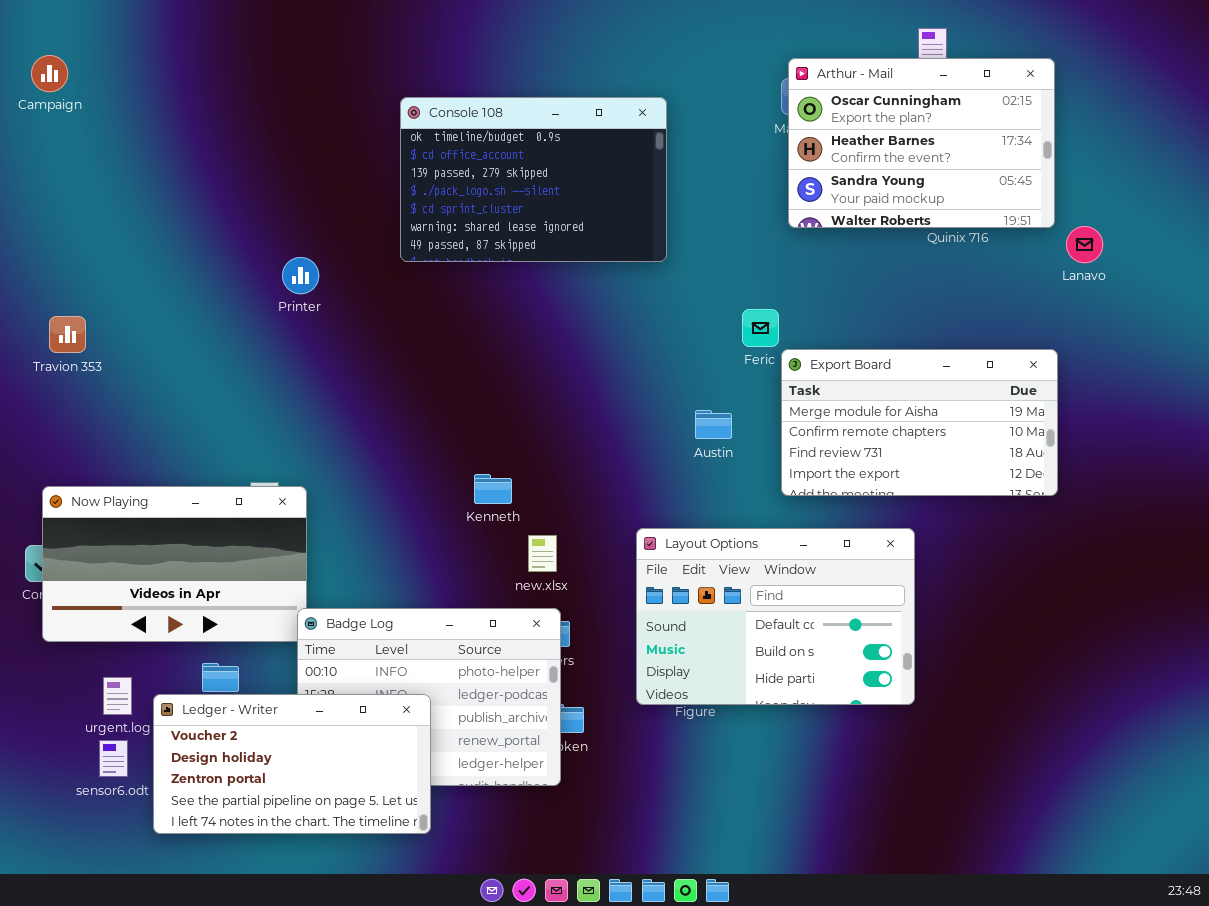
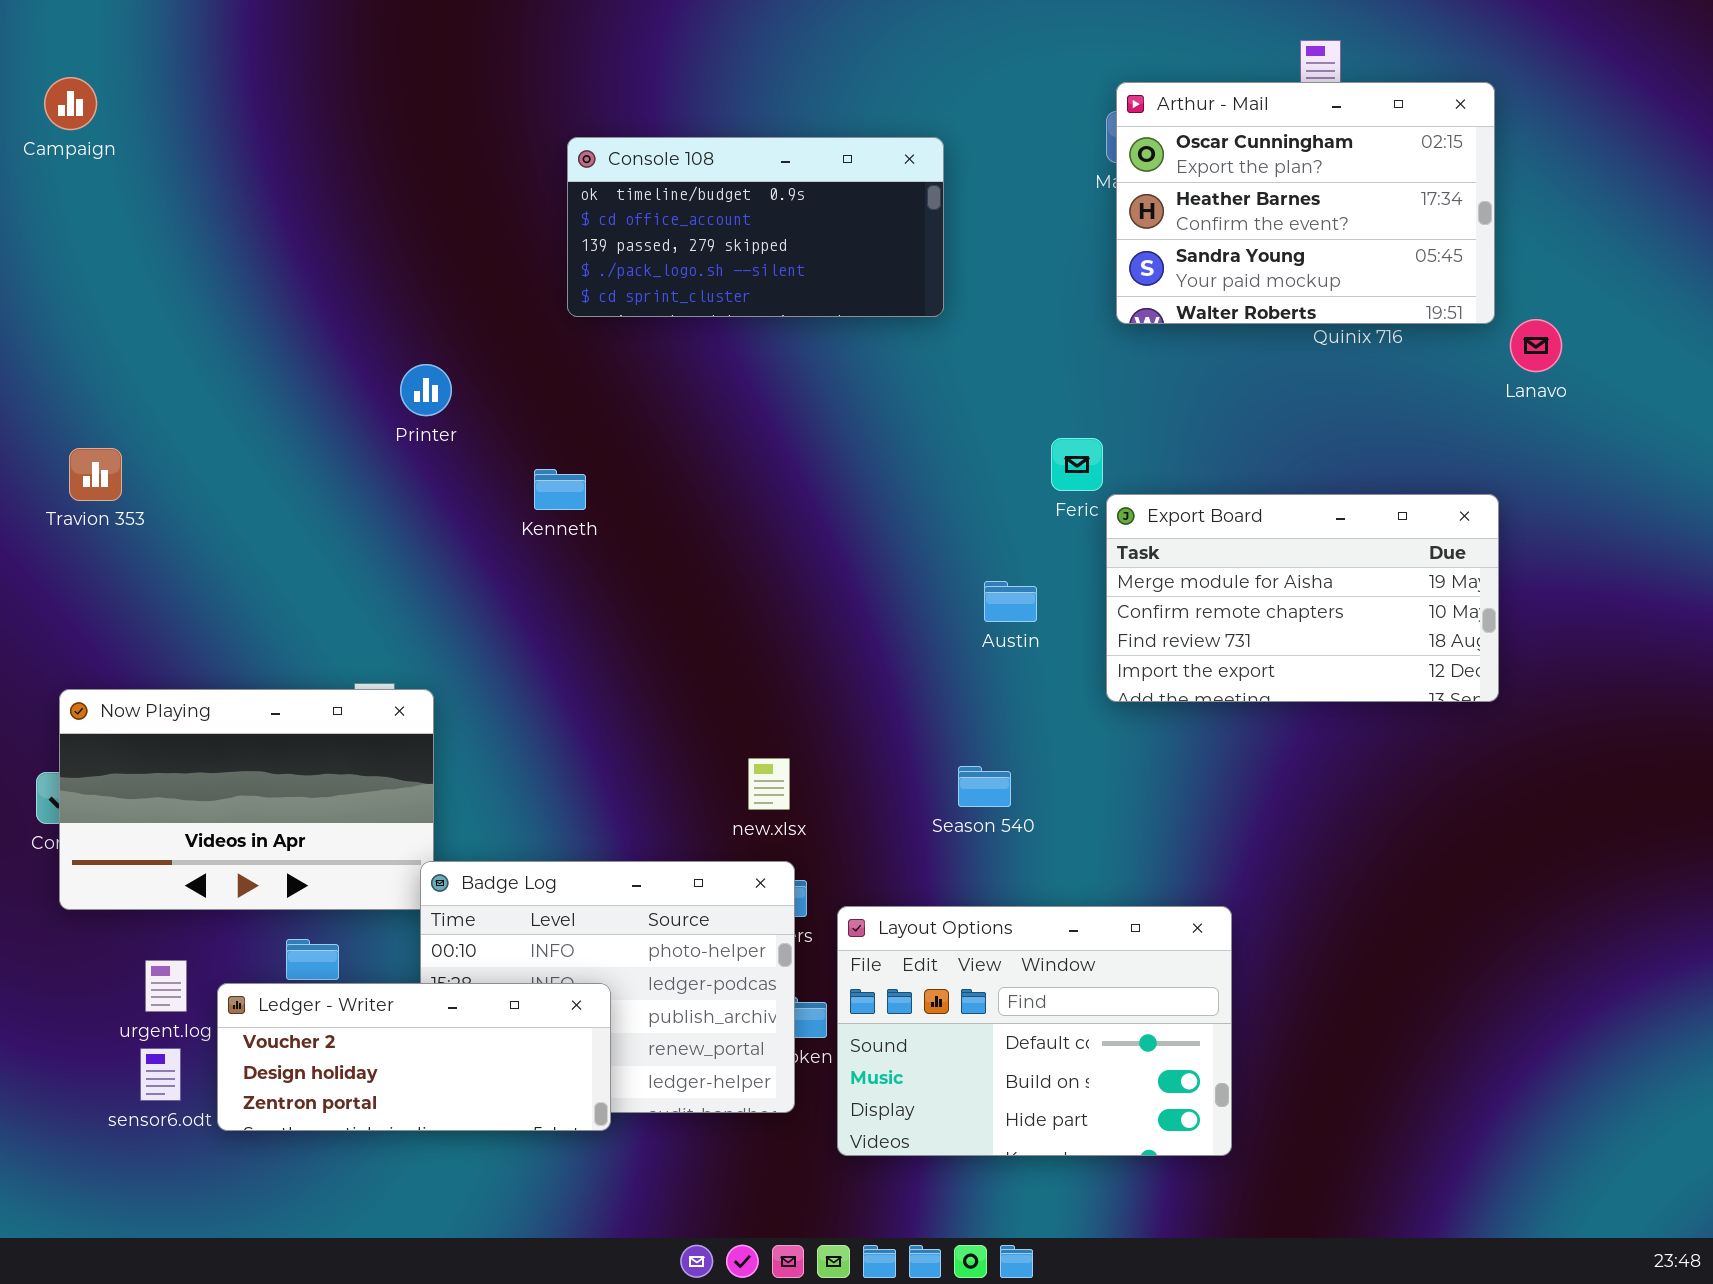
Console 108: [400,97,667,262] -> [567,137,944,317], resized
Kenneth: [474,474,512,504] -> [534,469,586,510], moved
Layout Options: [636,528,915,705] -> [837,906,1232,1156], moved
Ledger - Writer: [153,694,431,834] -> [217,983,611,1131], resized

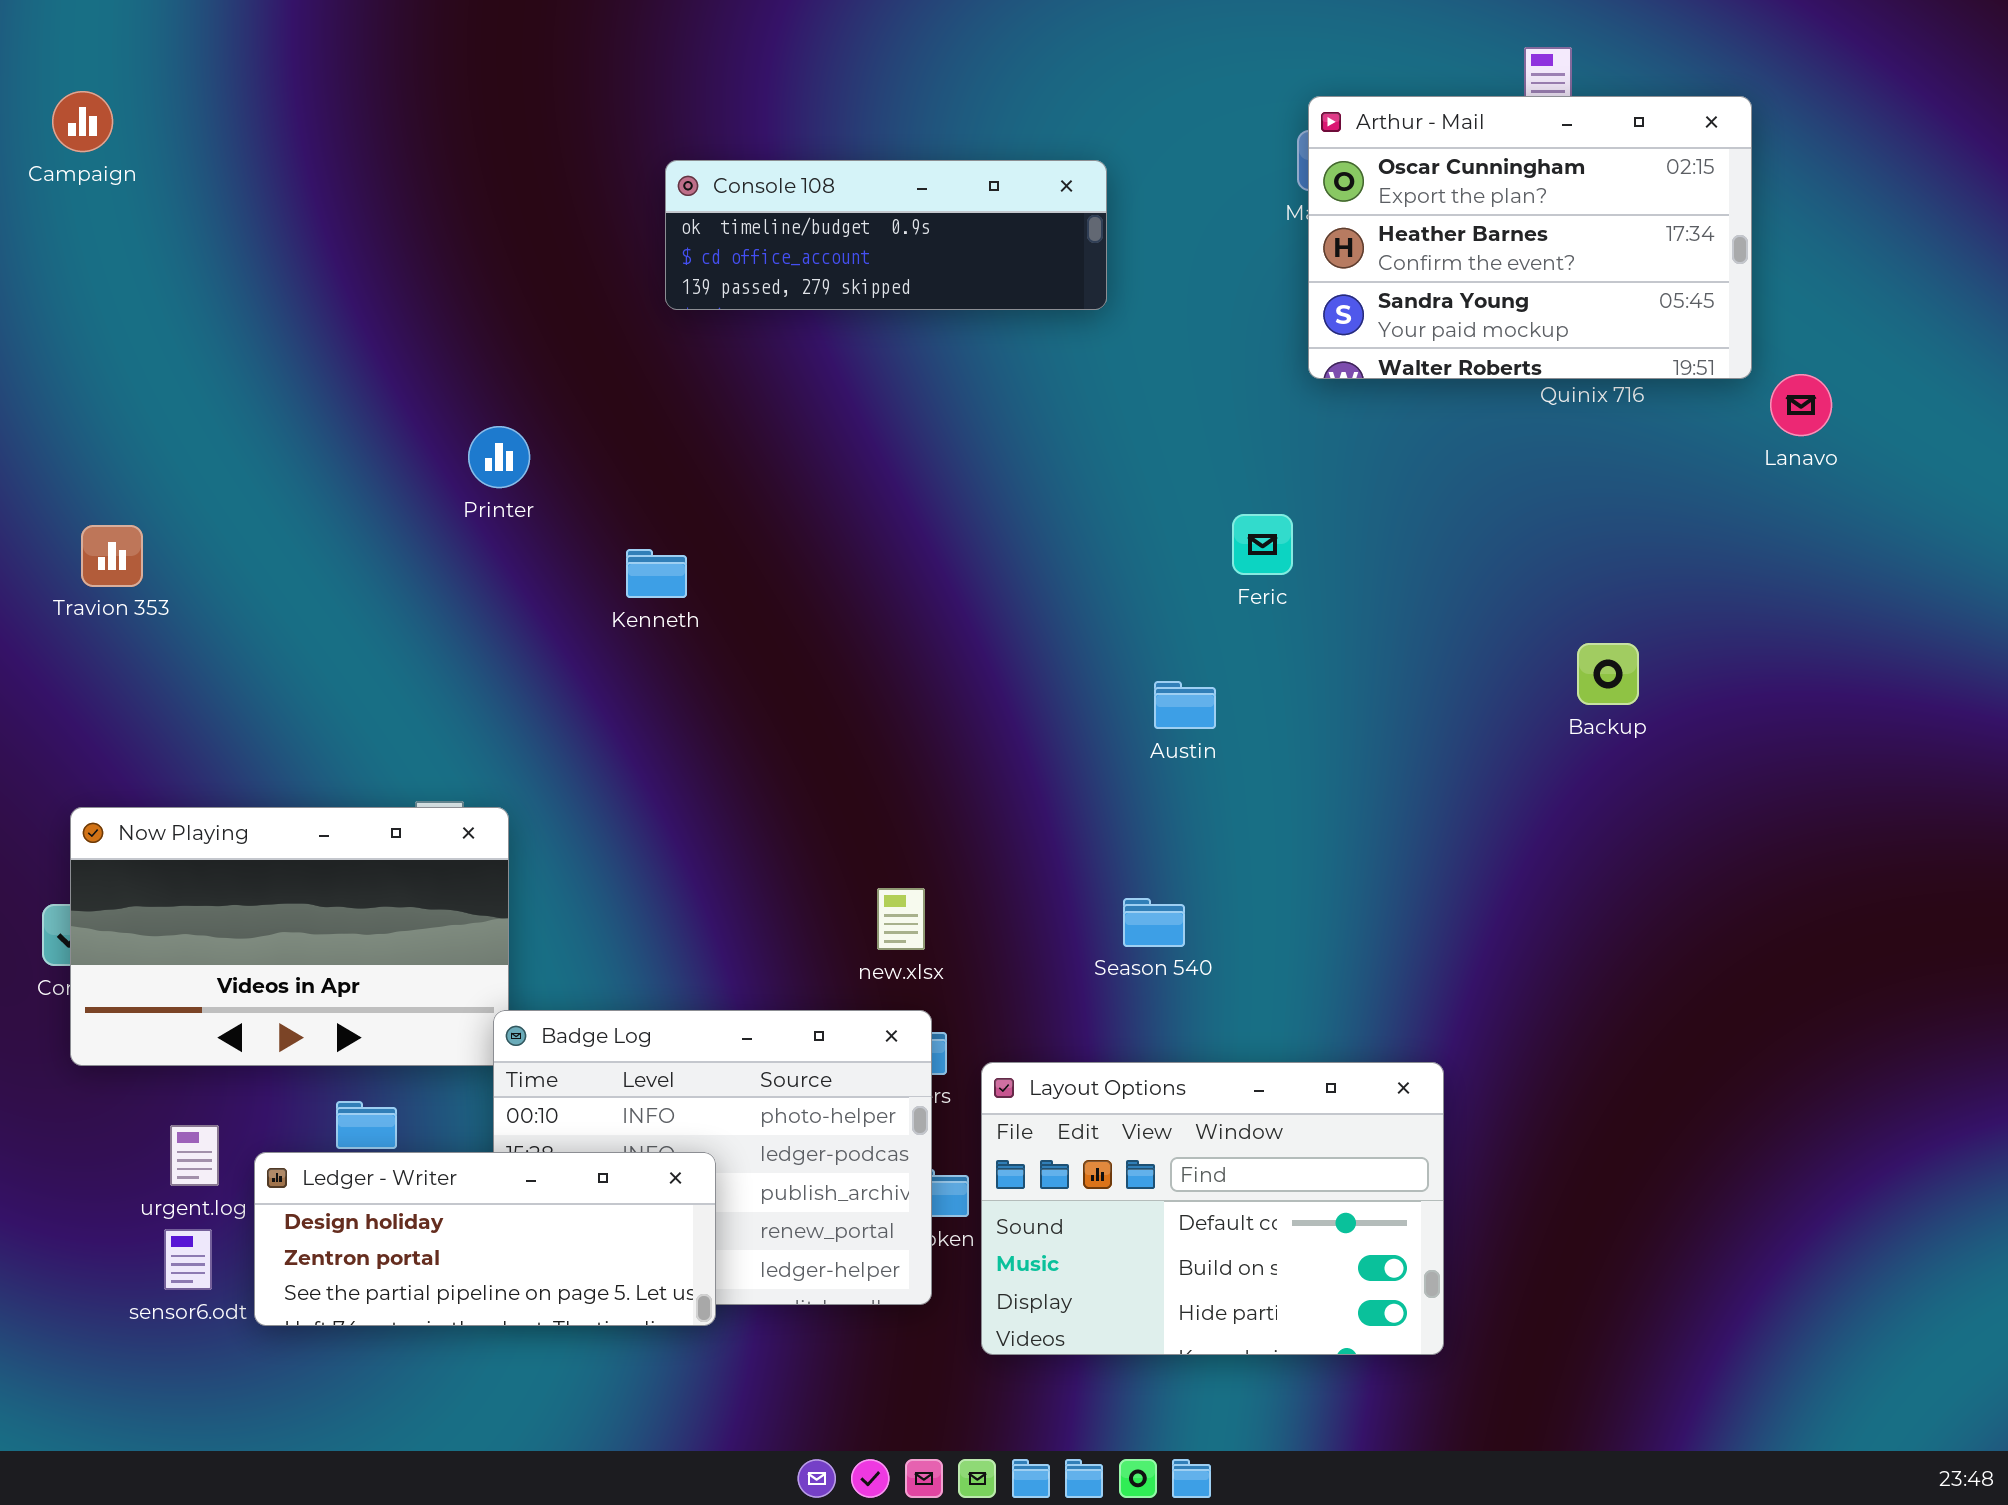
Console 108: [567,137,944,317] -> [665,160,1107,310], resized
Export Board: [1106,494,1499,702] -> none, closed
Ledger - Writer: [217,983,611,1131] -> [254,1152,716,1326], scrolled down 1 row

